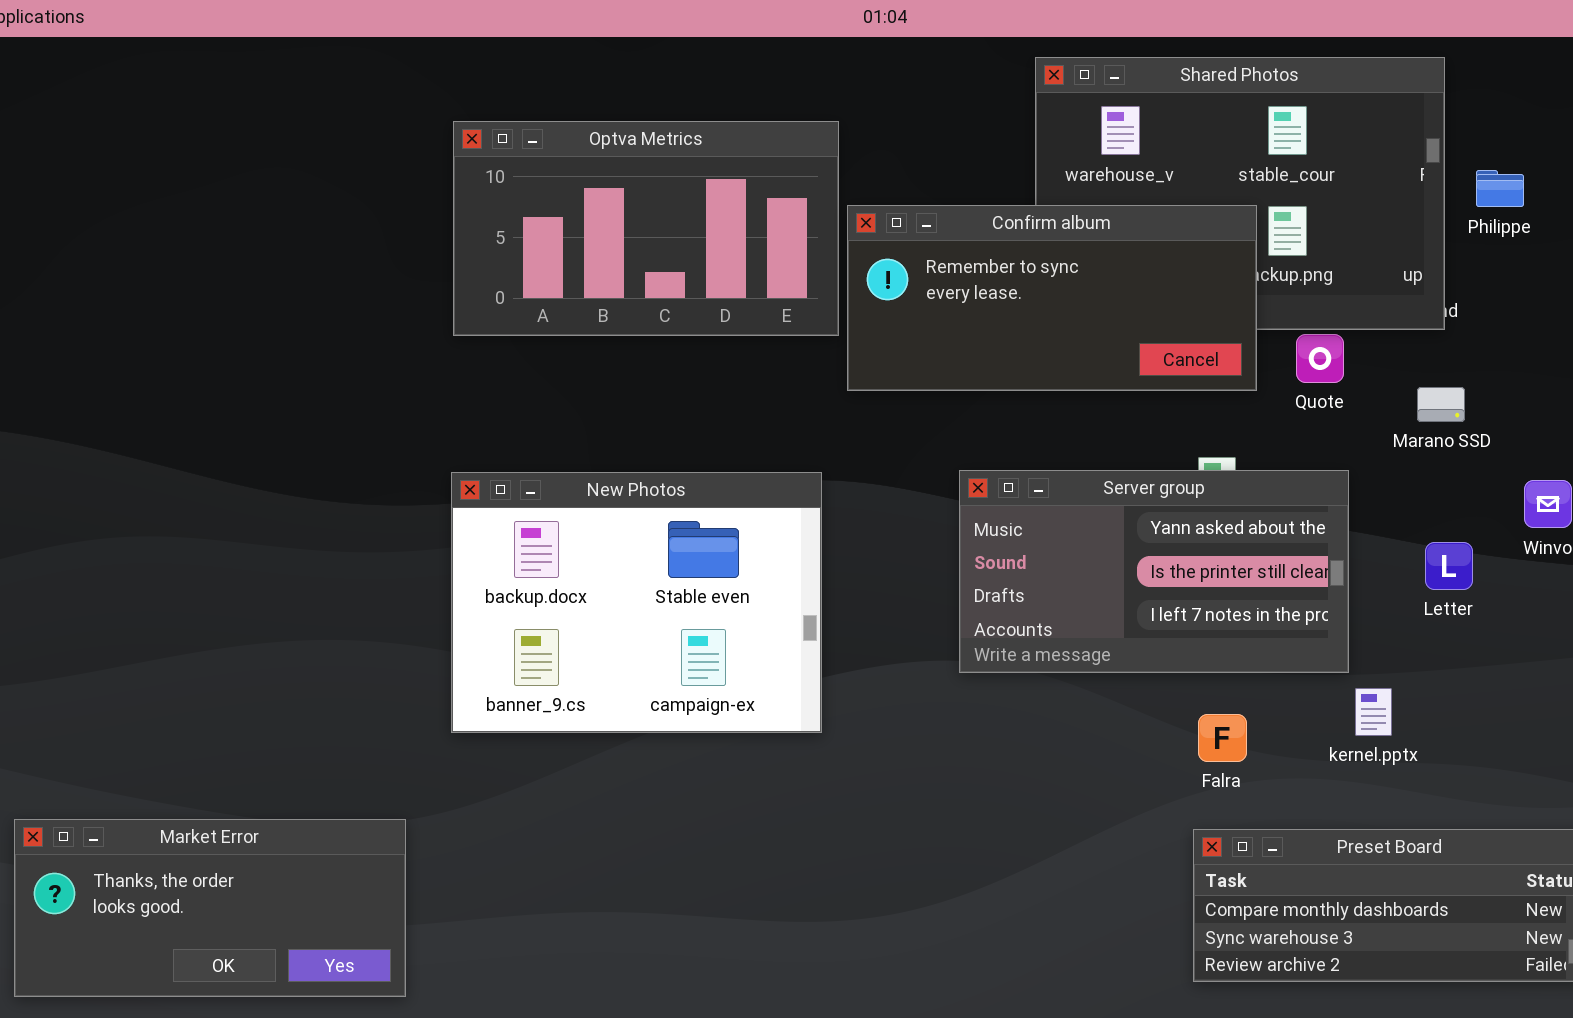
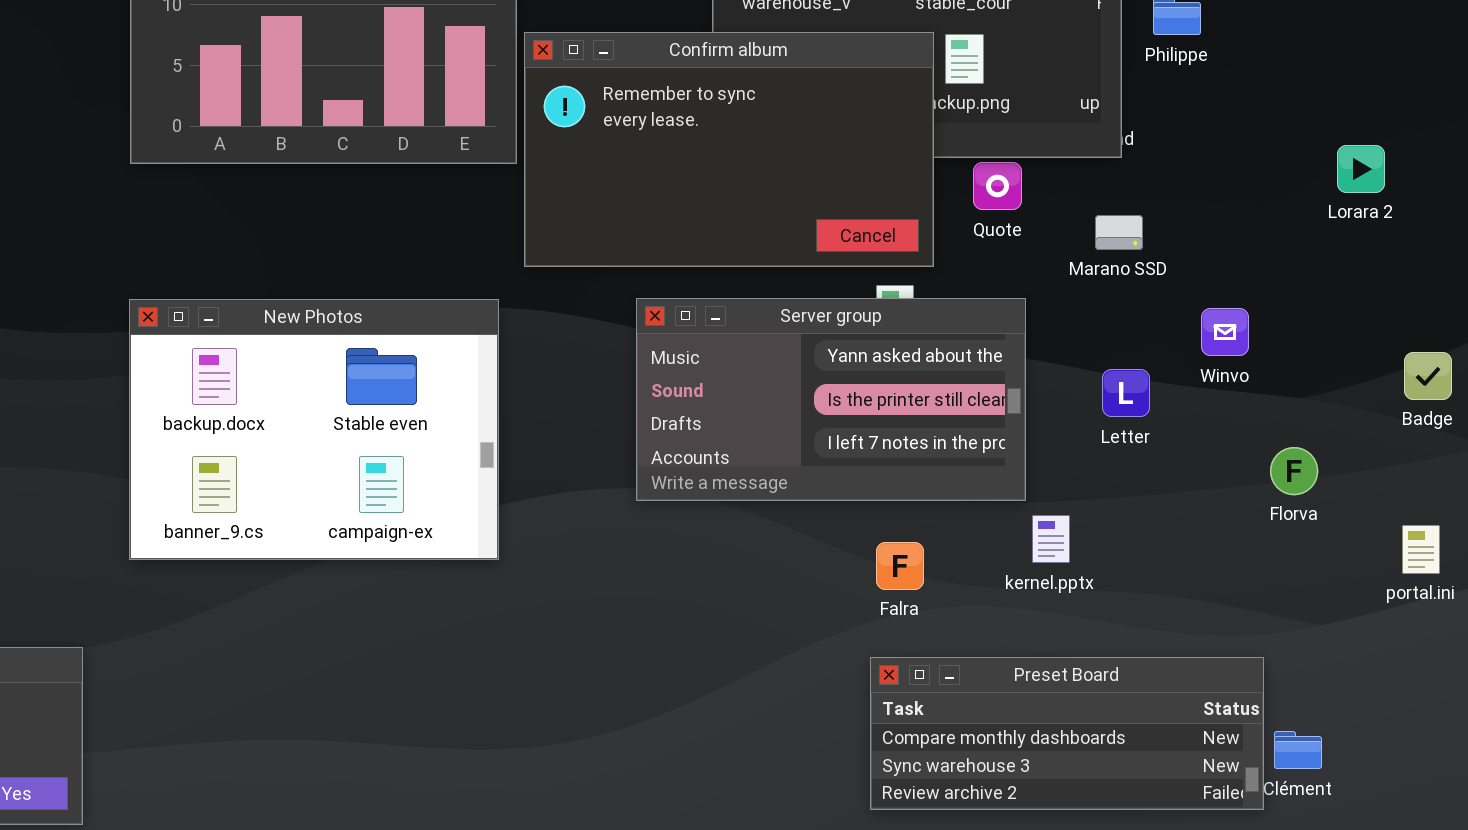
Confirm album: [847,205,1257,391] -> [524,32,934,267], resized

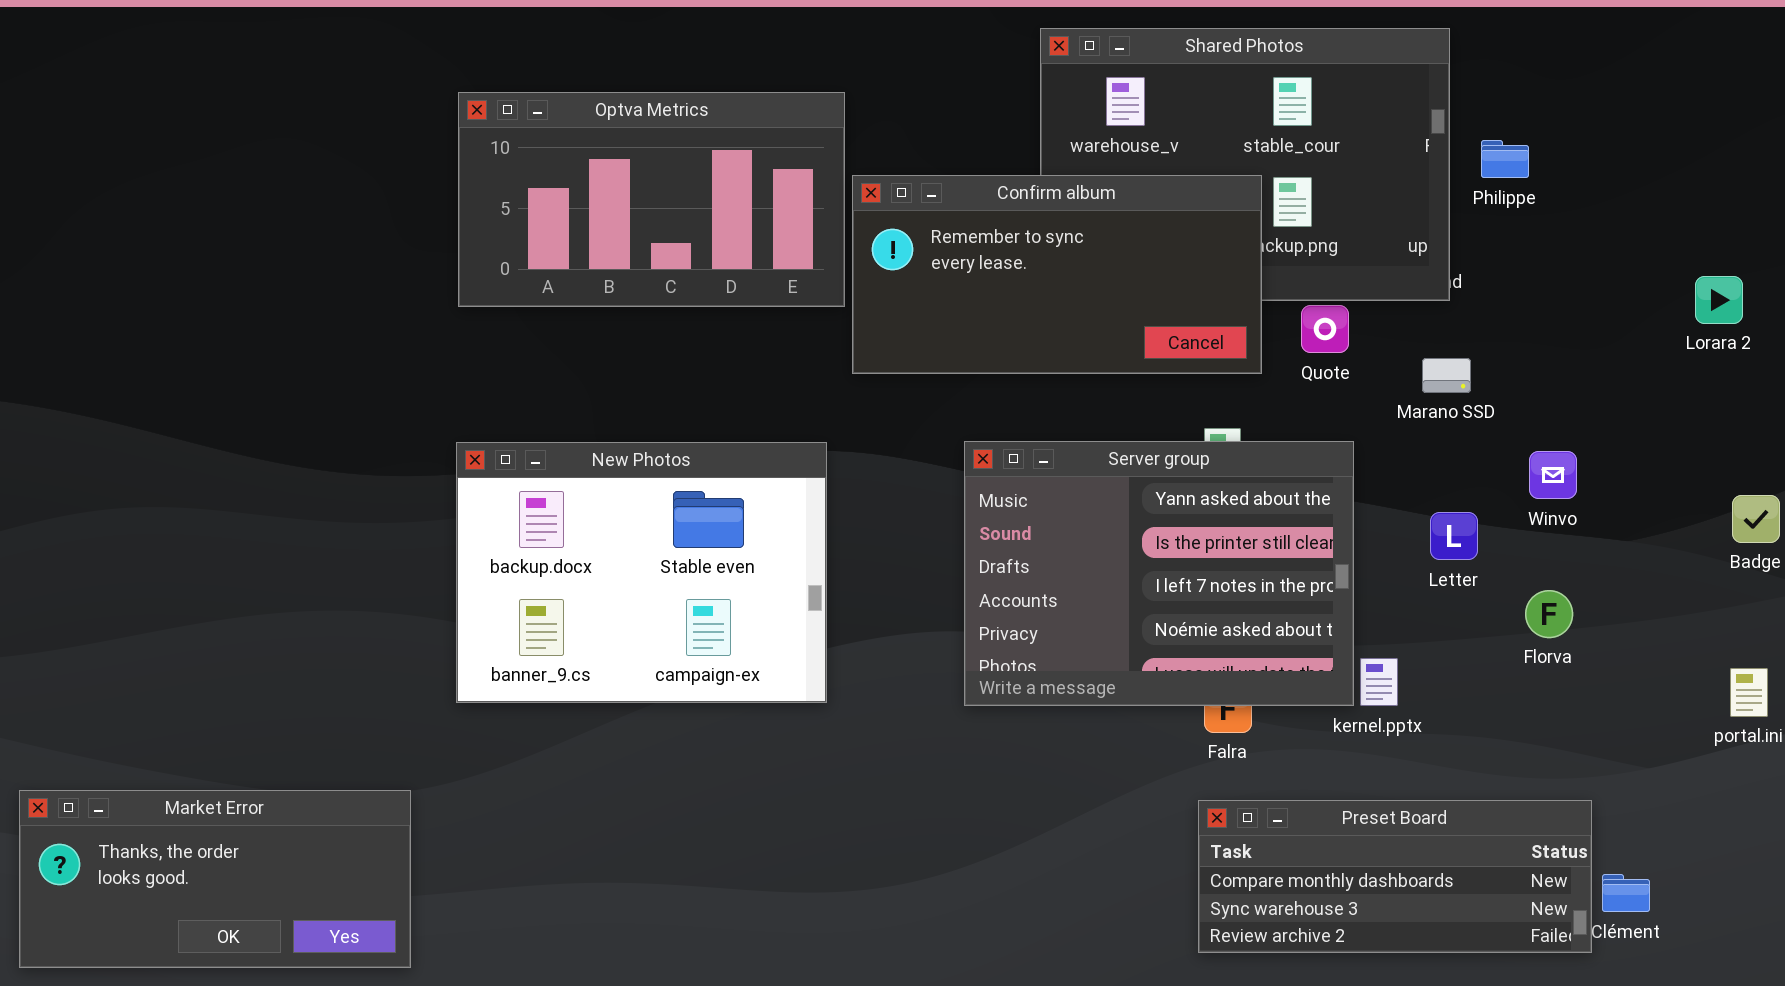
Confirm album: [524,32,934,267] -> [852,175,1262,374], resized
Lorara 2: [1337,145,1385,193] -> [1695,276,1743,324], moved
Server group: [636,298,1026,501] -> [964,441,1354,706], resized
Florva: [1270,447,1318,495] -> [1525,590,1573,638], moved

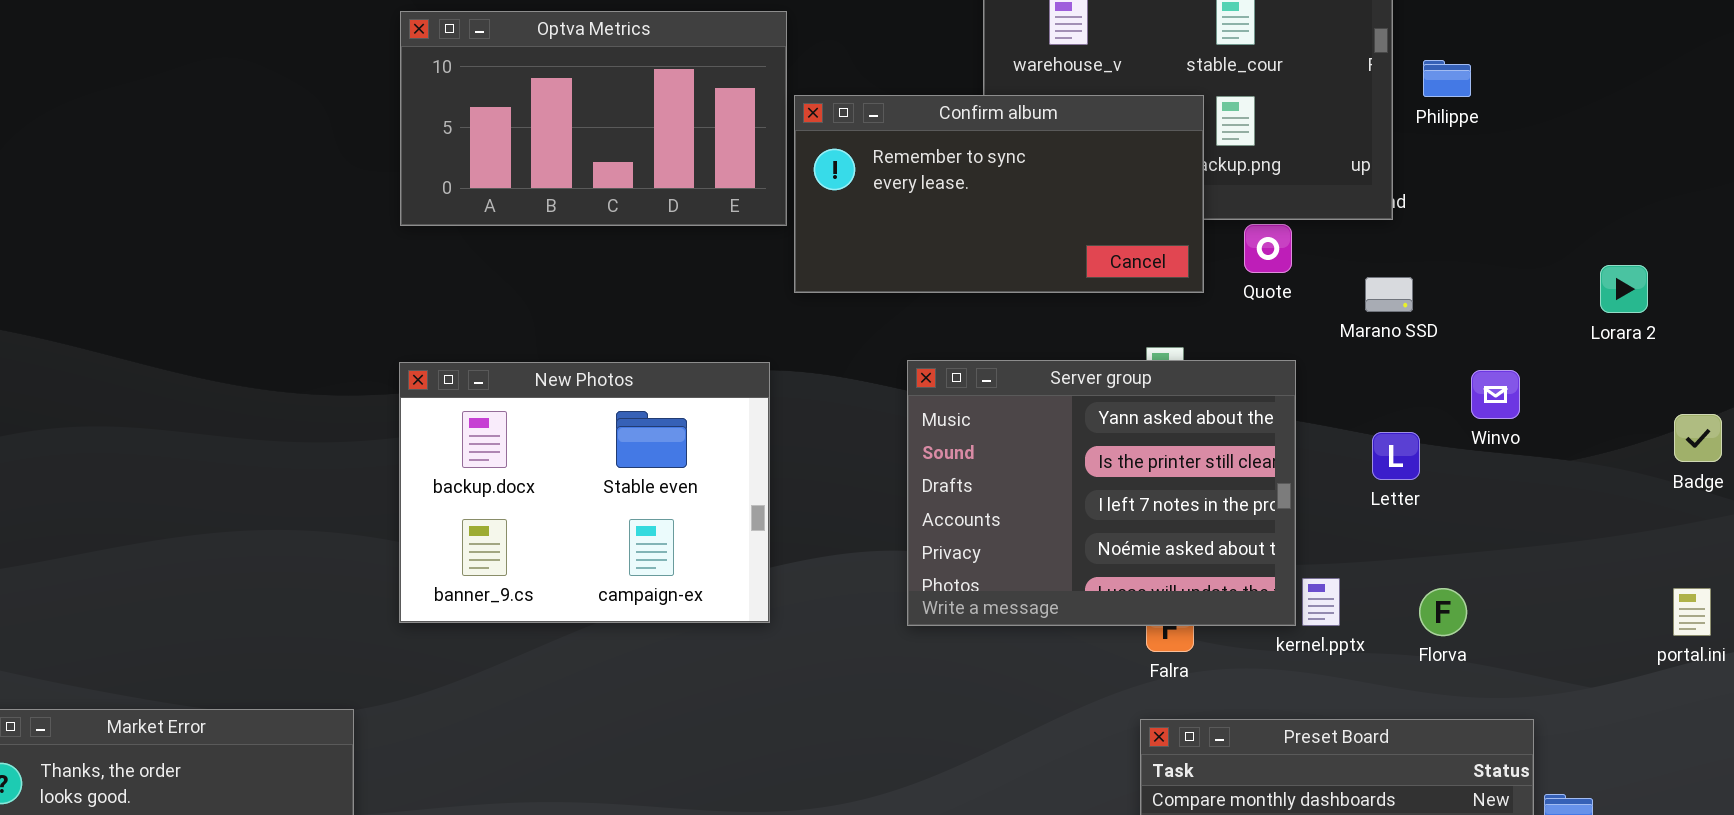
Lorara 2: [1695,276,1743,324] -> [1600,265,1648,313], moved
Florva: [1525,590,1573,638] -> [1419,588,1467,636], moved

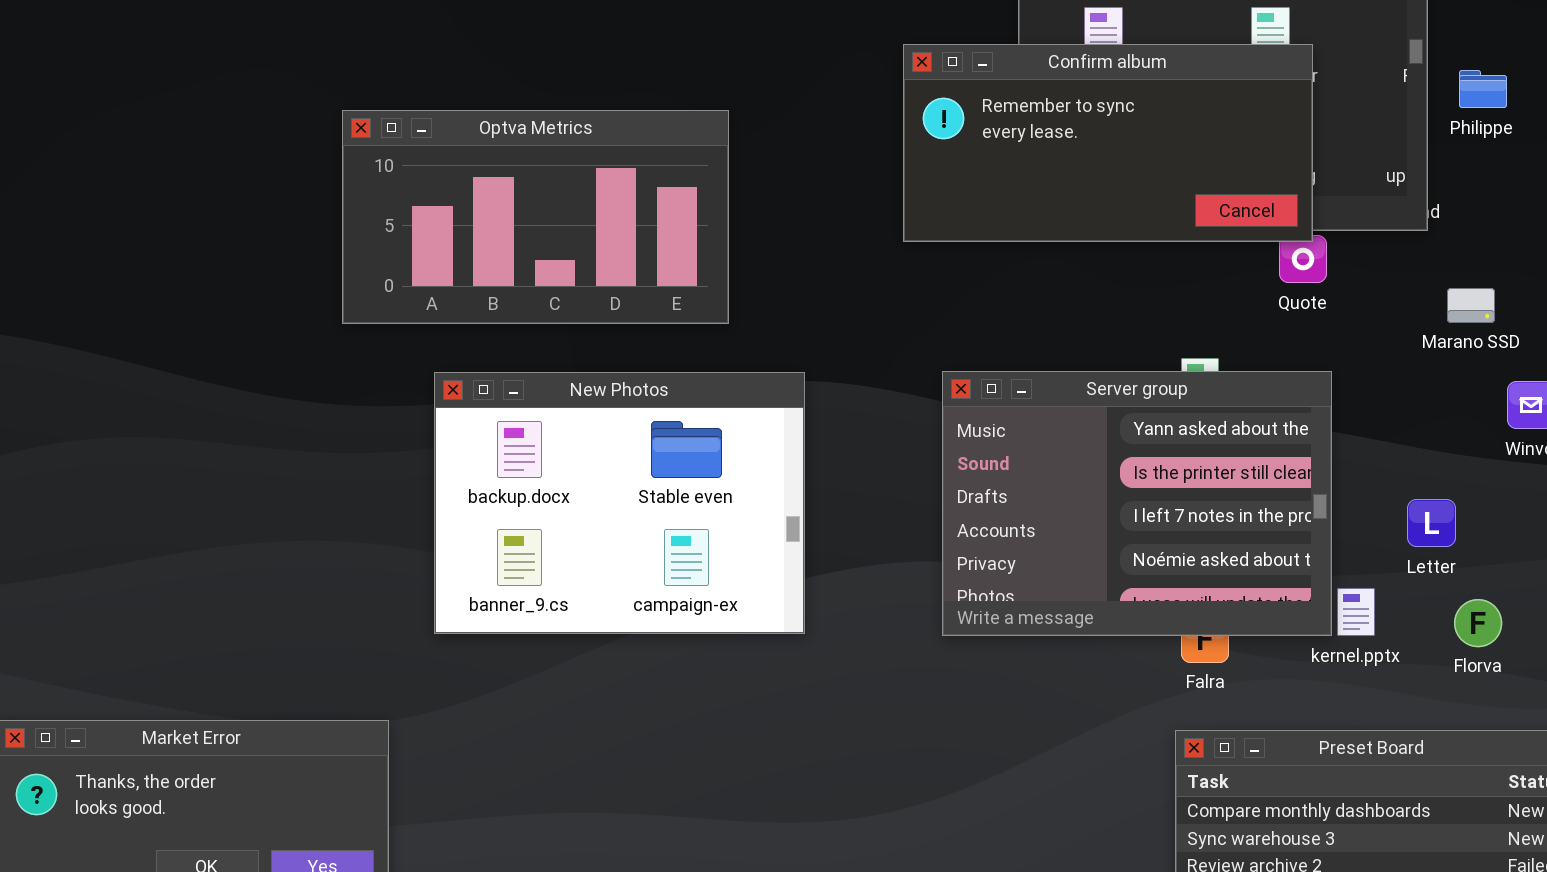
Optva Metrics: [400,11,787,226] -> [342,110,729,324], moved
Confirm album: [794,95,1204,293] -> [903,44,1313,242], moved
Marano SSD: [1365,277,1413,312] -> [1447,288,1495,323], moved
Letter: [1372,432,1420,480] -> [1407,499,1456,547], moved

